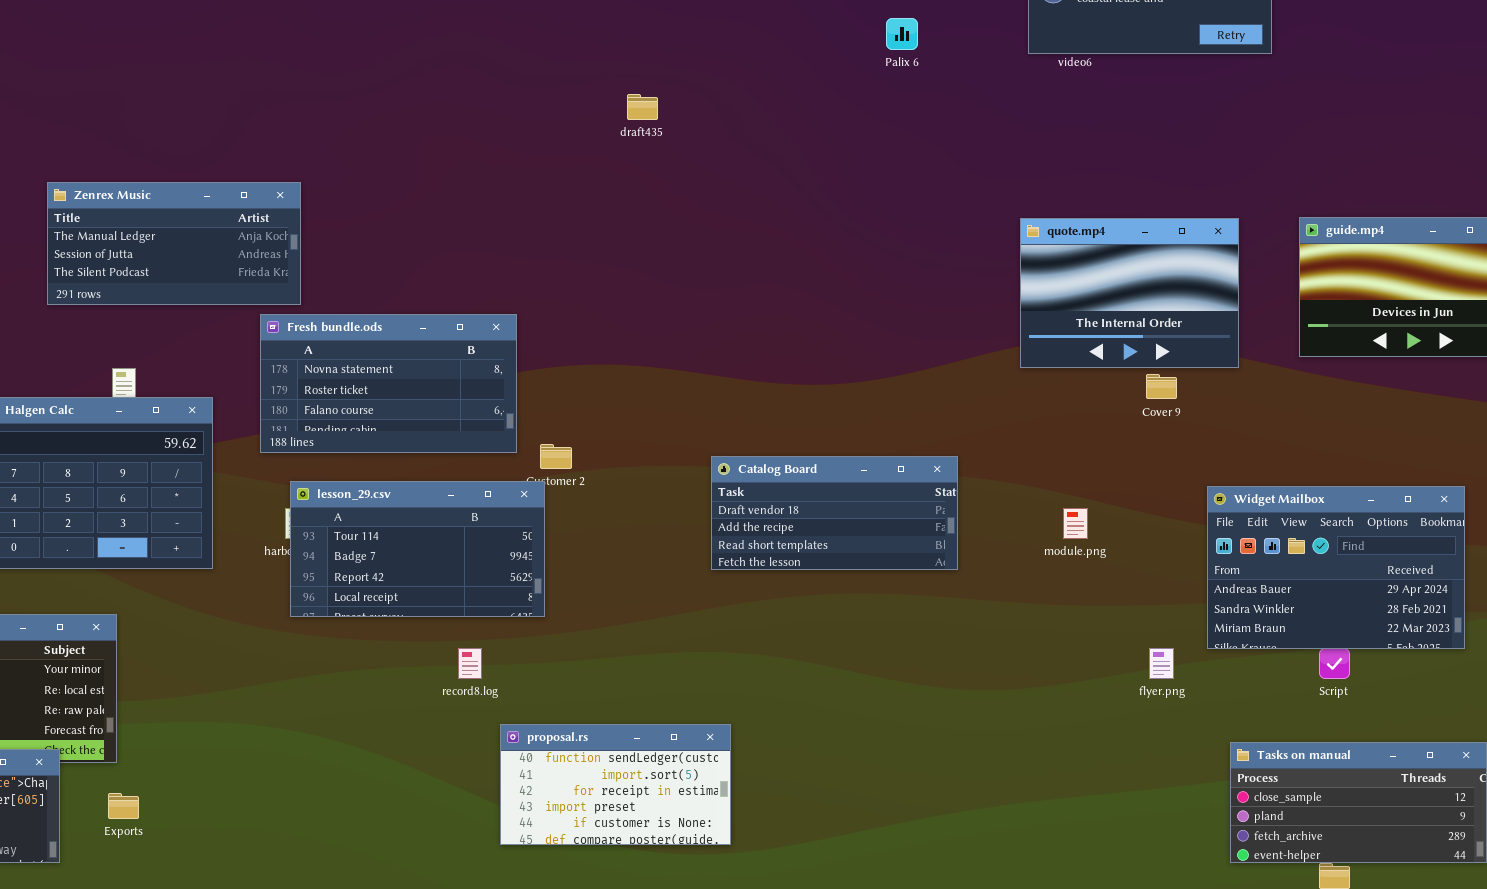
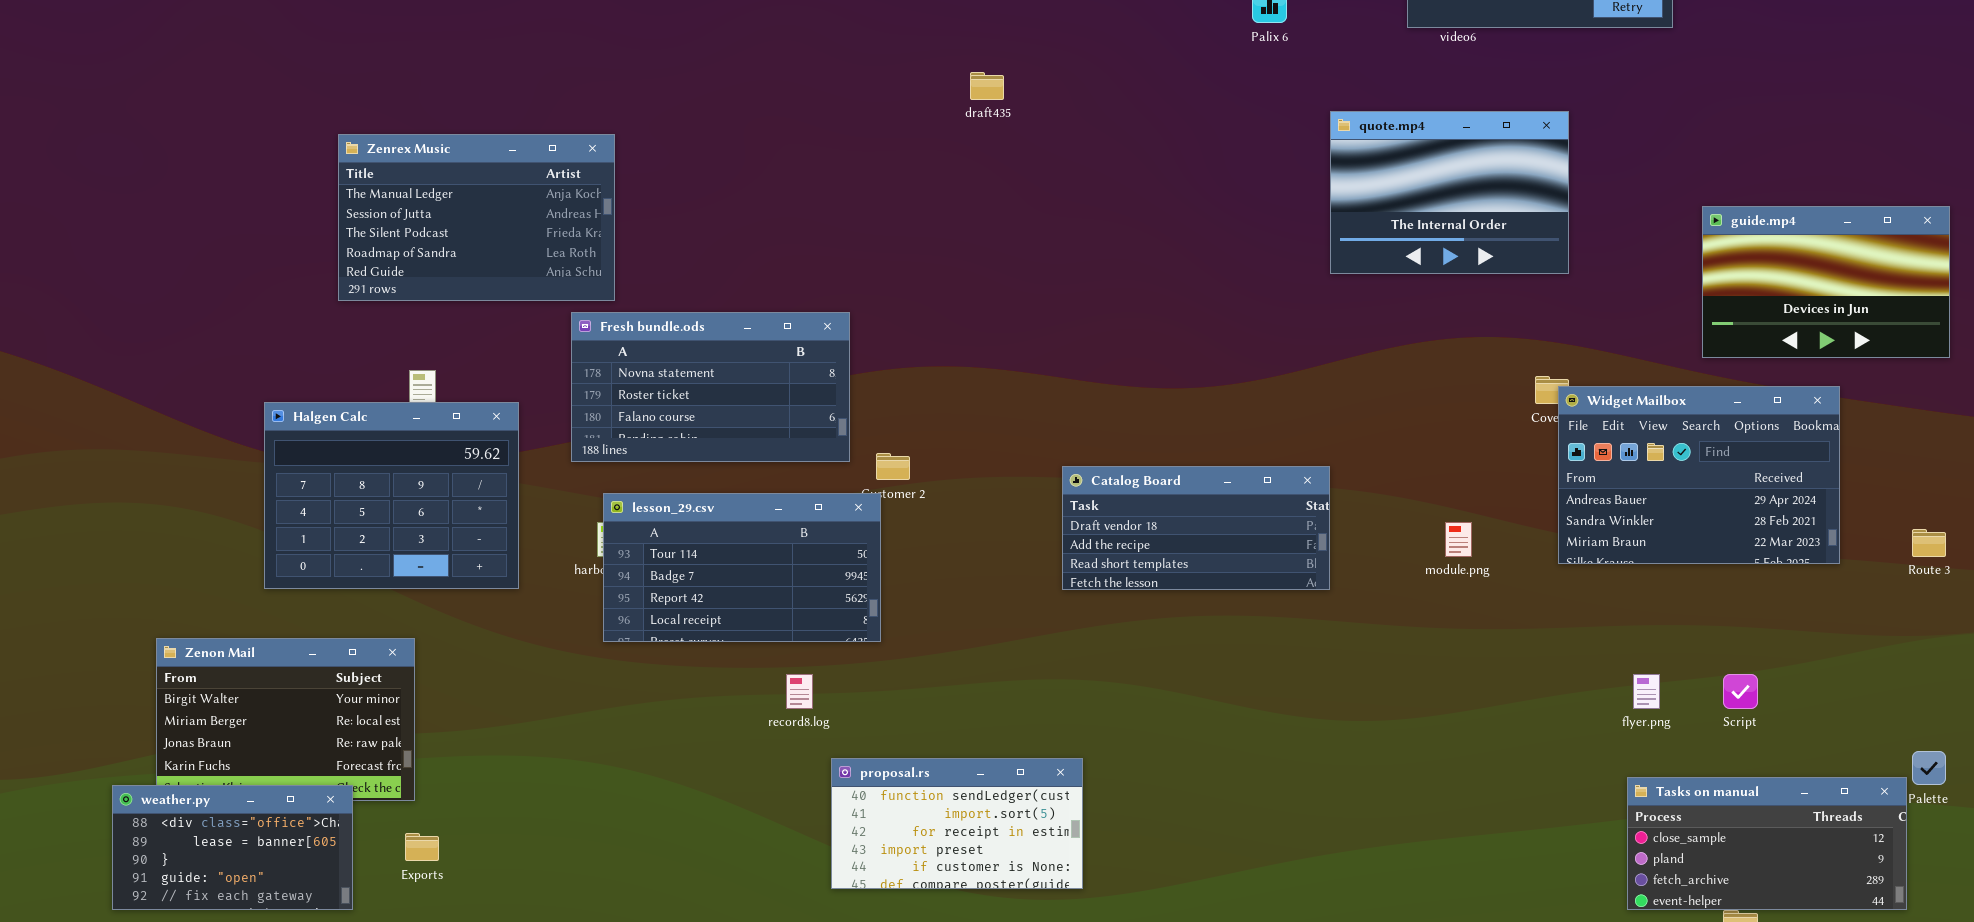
Zenrex Music: [47,182,301,305] -> [338,134,615,301], resized
quote.mp4: [1020,218,1239,368] -> [1330,111,1569,274], moved
Widget Mailbox: [1207,486,1465,649] -> [1558,386,1840,564], moved
flyer.png: [1149,648,1174,679] -> [1633,674,1660,709], moved

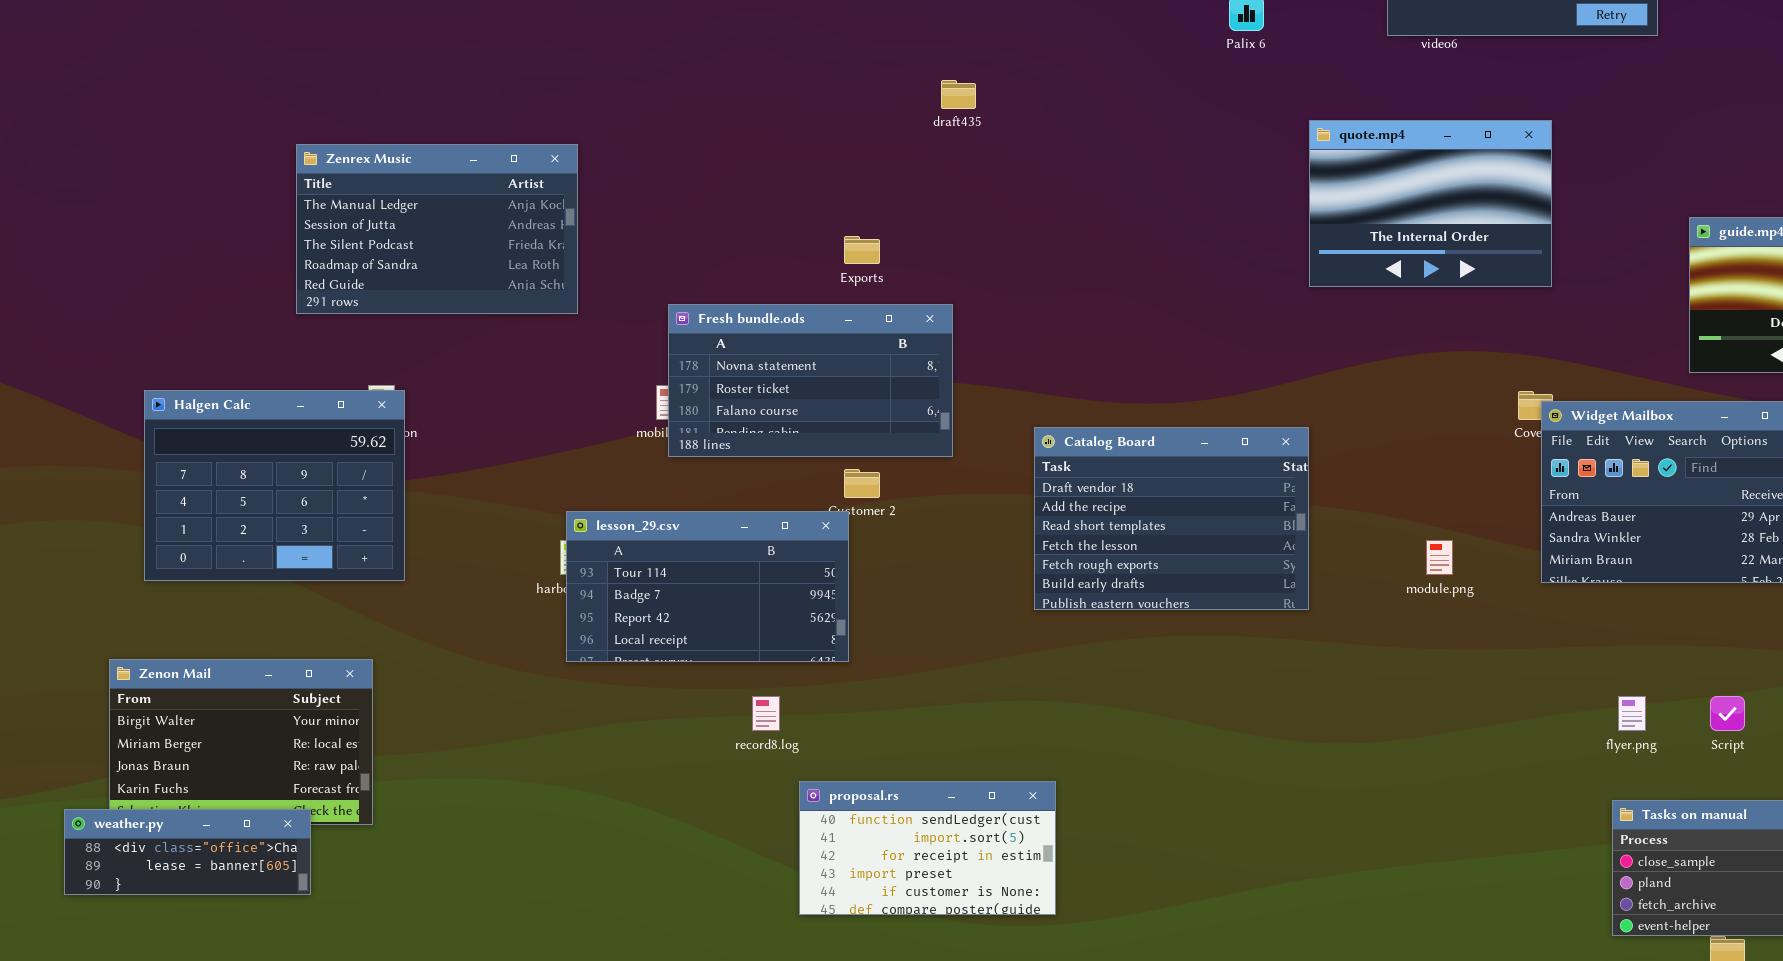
Fresh bundle.ods: [571,312,850,462] -> [668,304,953,457], moved
Halgen Calc: [264,402,519,589] -> [144,390,405,581], moved
Catalog Board: [1062,466,1330,590] -> [1034,427,1309,610], resized
weather.py: [112,785,353,910] -> [64,809,311,895], resized
Exports: [405,833,439,861] -> [844,236,880,264], moved

